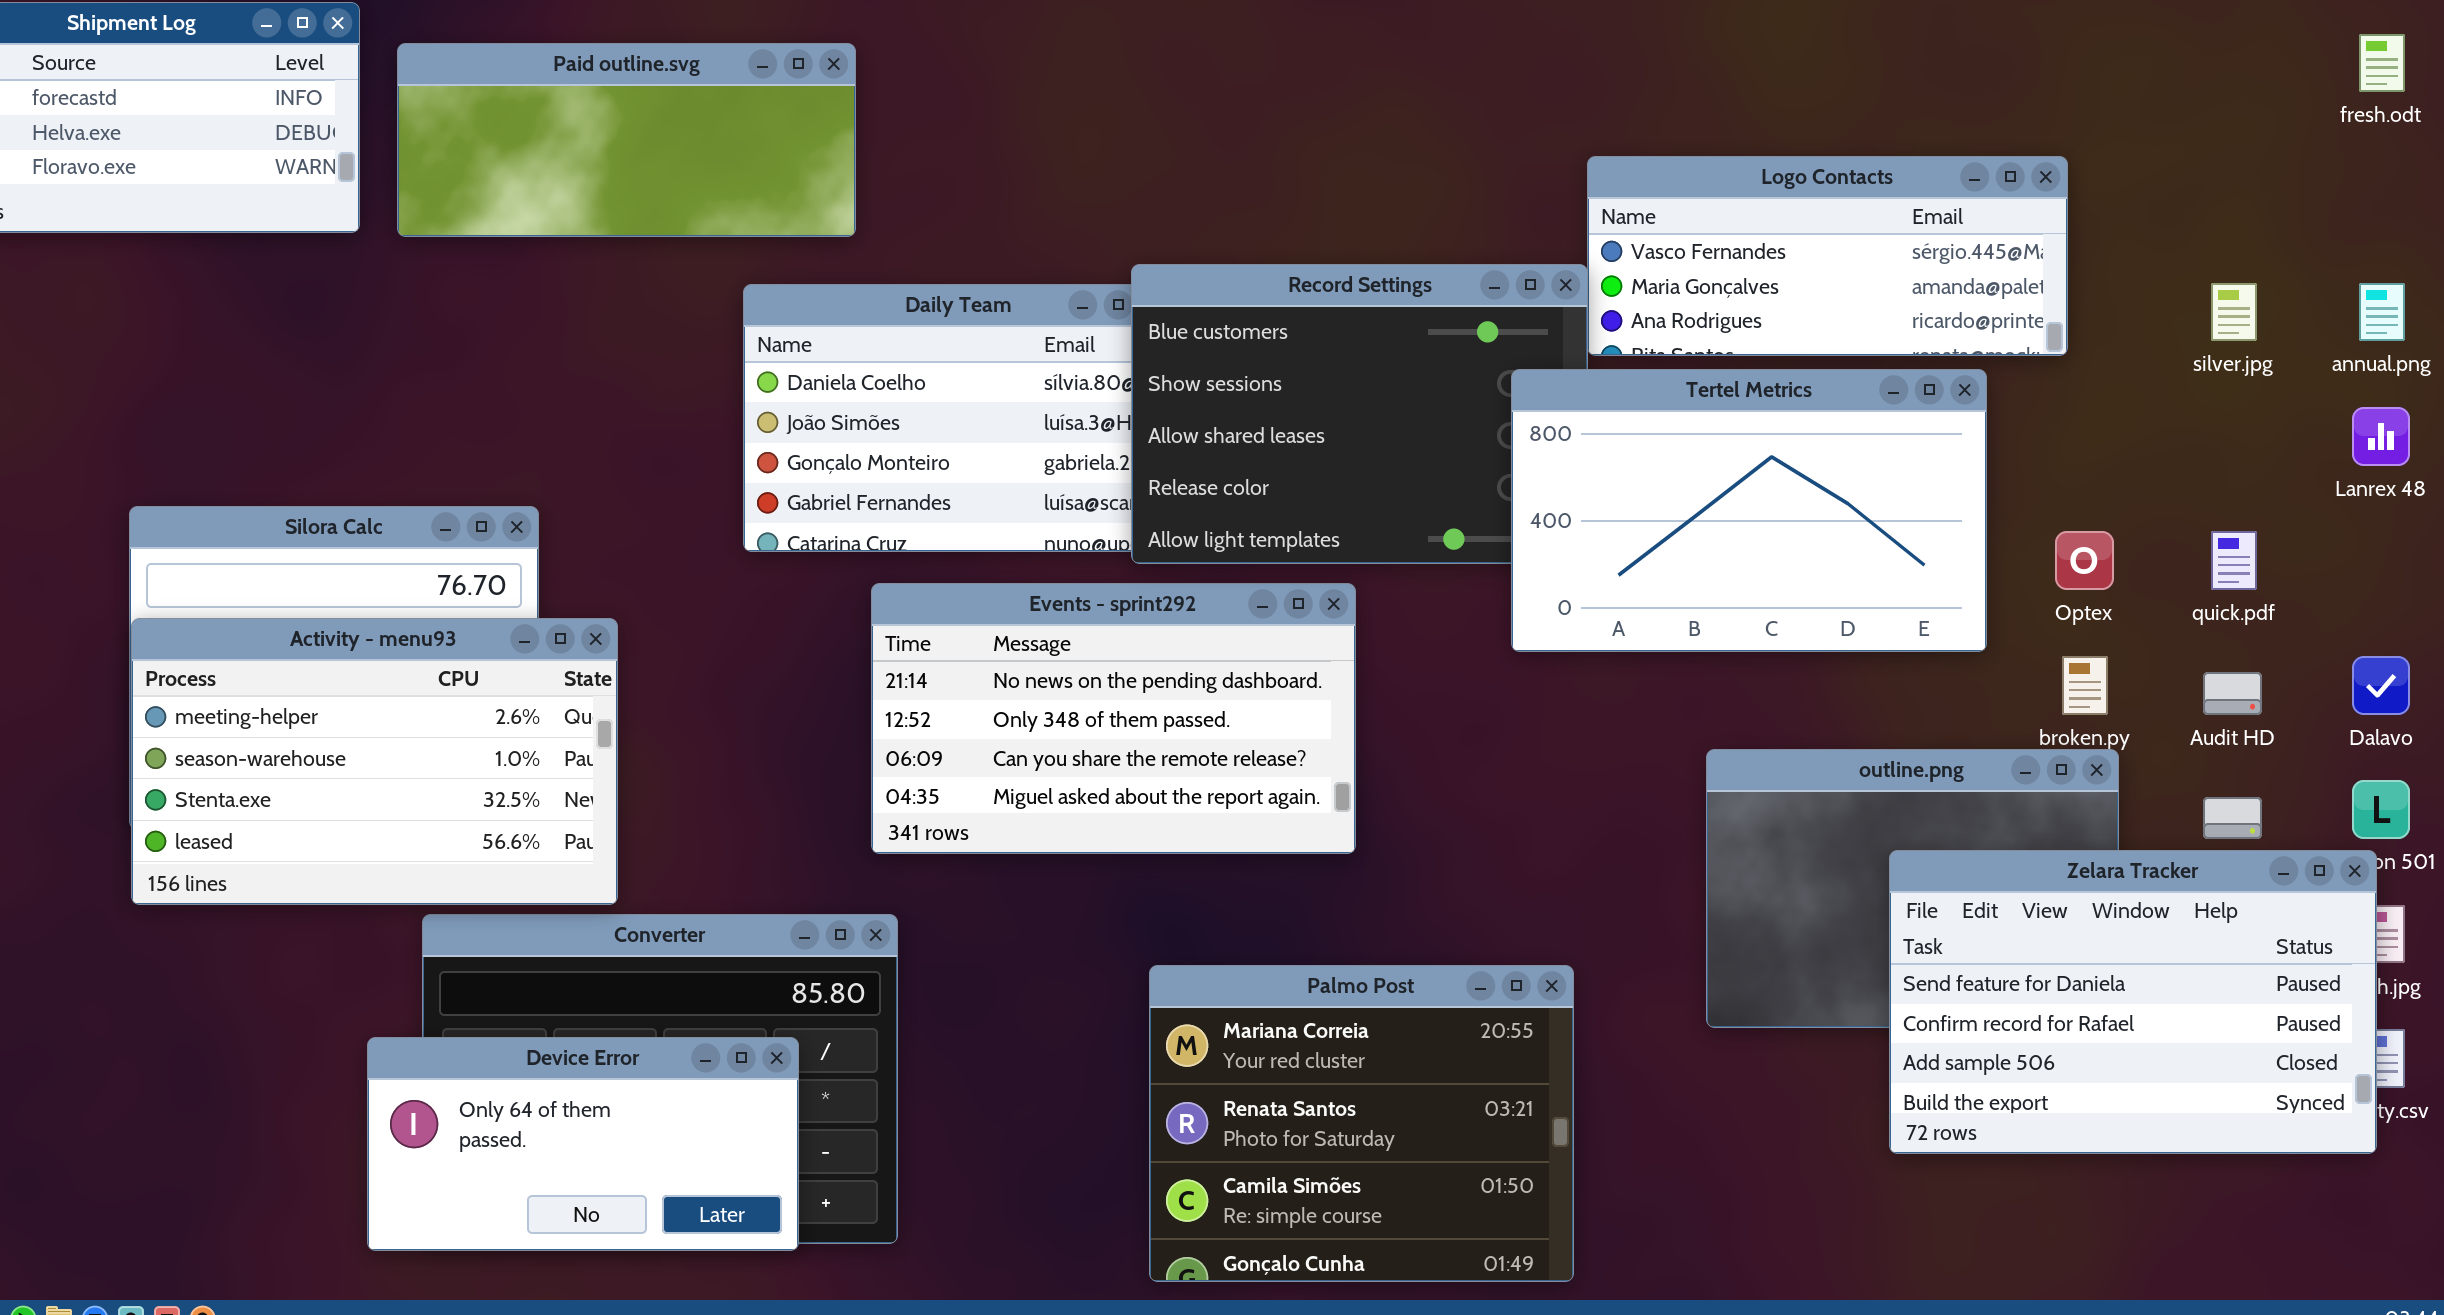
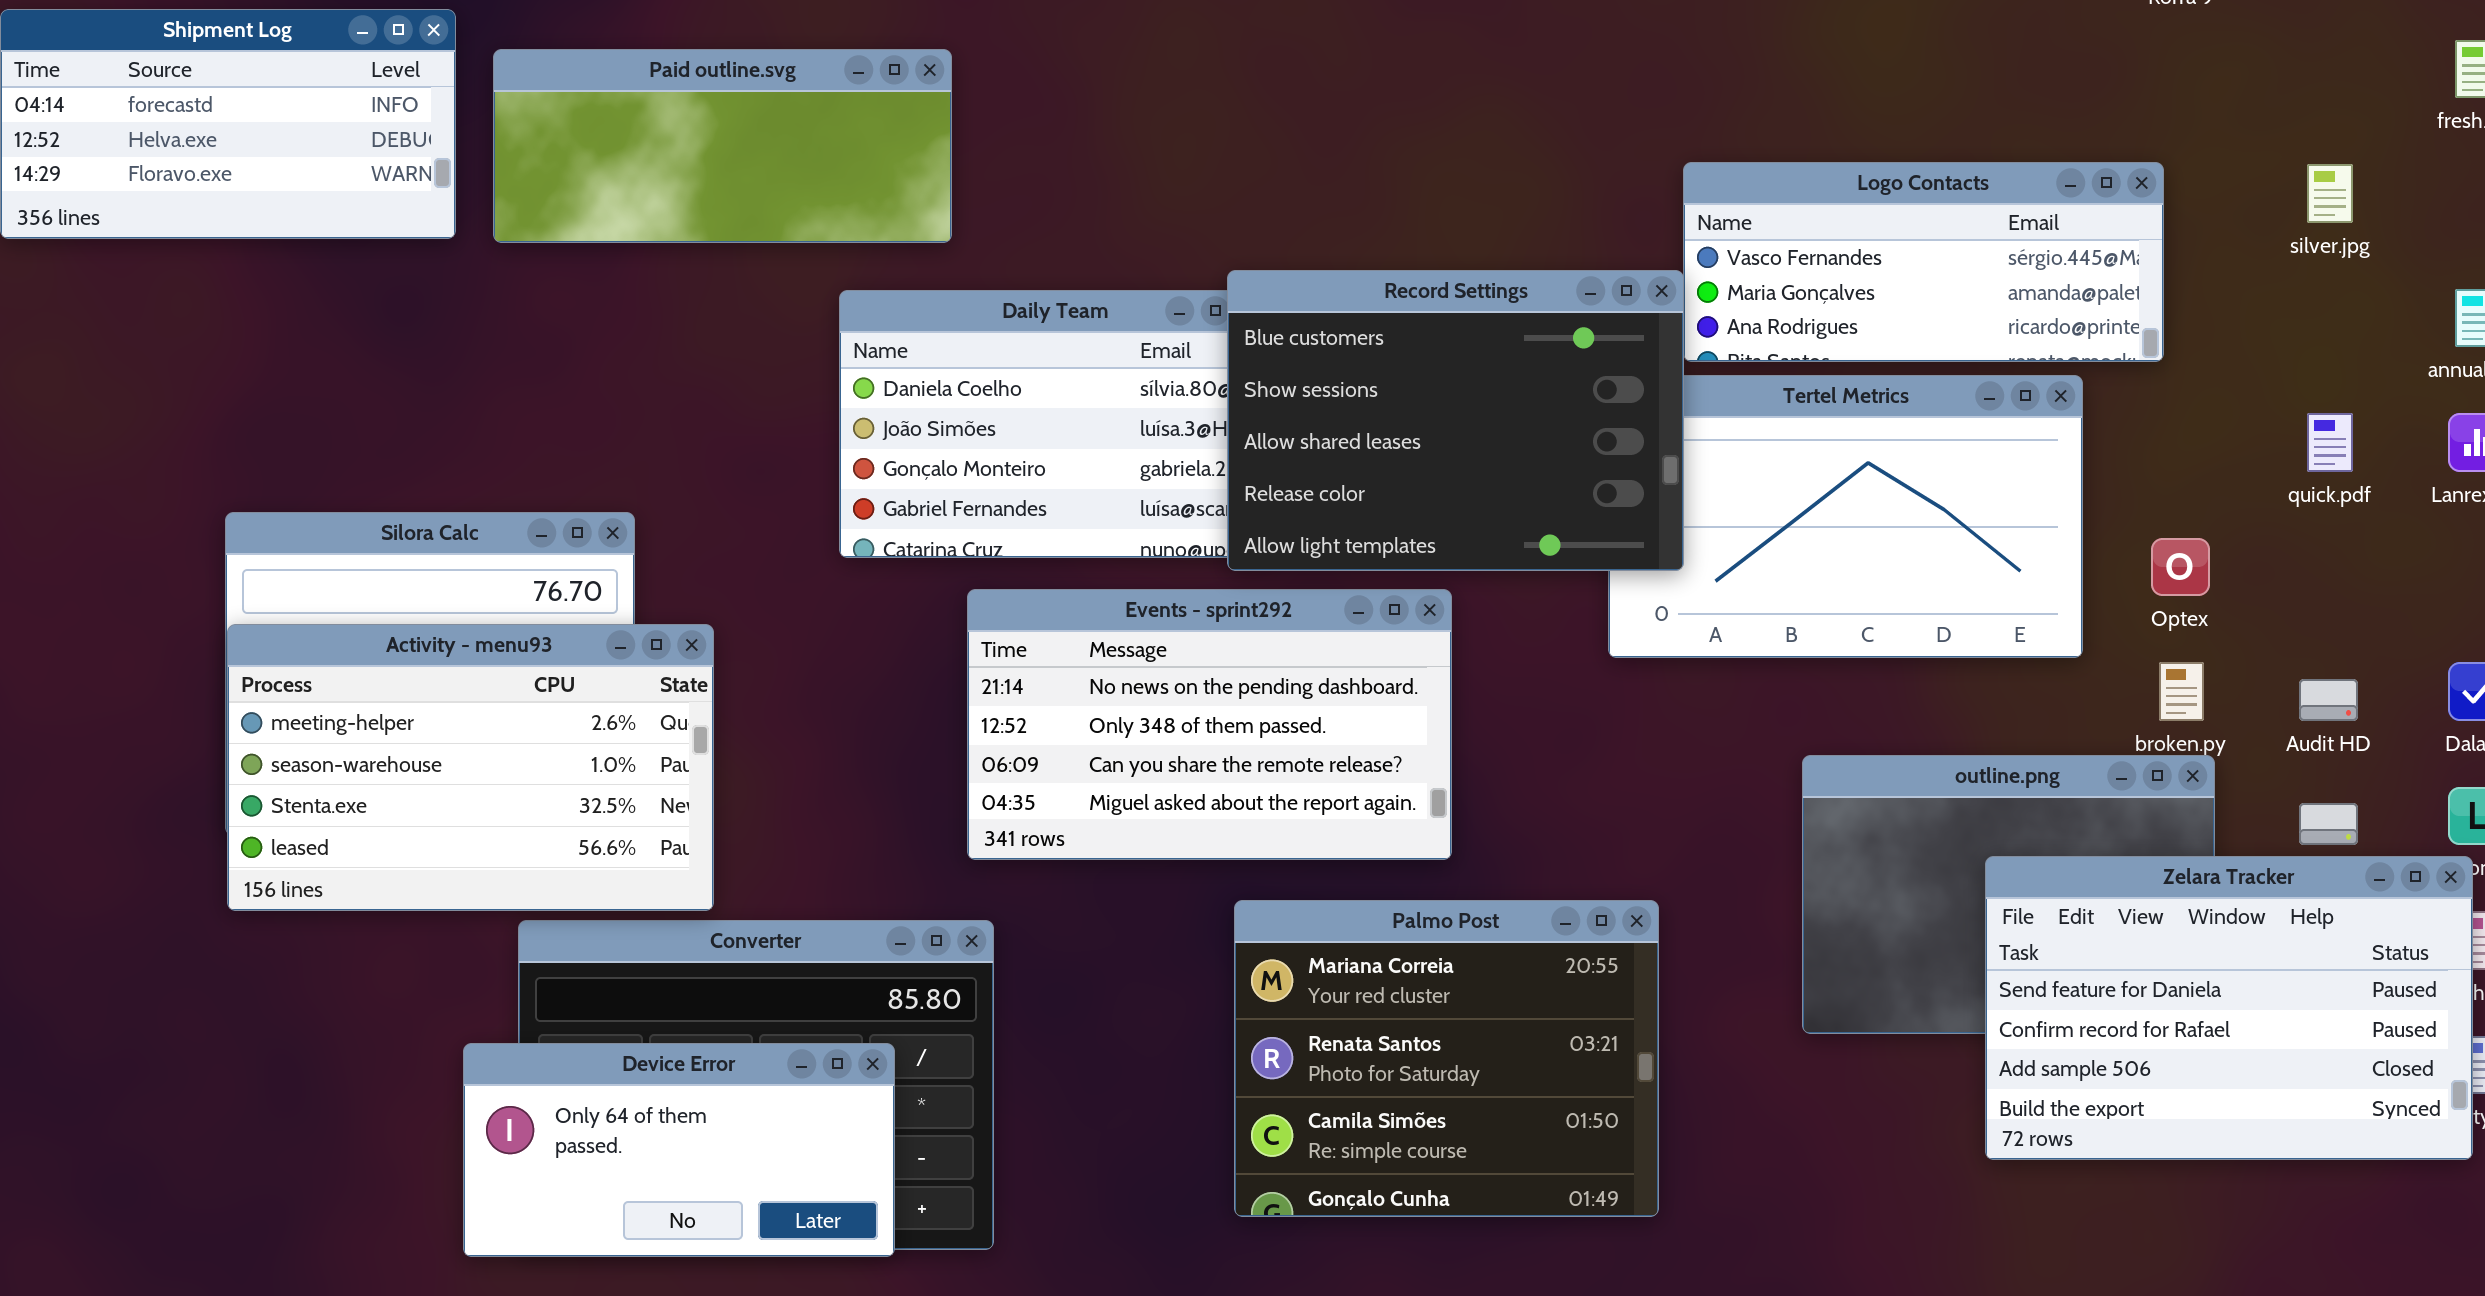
Record Settings: [1131,264,1588,564] -> [1227,270,1684,571], raised
silver.jpg: [2211,283,2257,341] -> [2307,164,2353,223], moved
quick.pdf: [2211,531,2257,590] -> [2307,413,2353,472], moved
Palmo Post: [1149,965,1574,1282] -> [1234,900,1659,1217], moved

